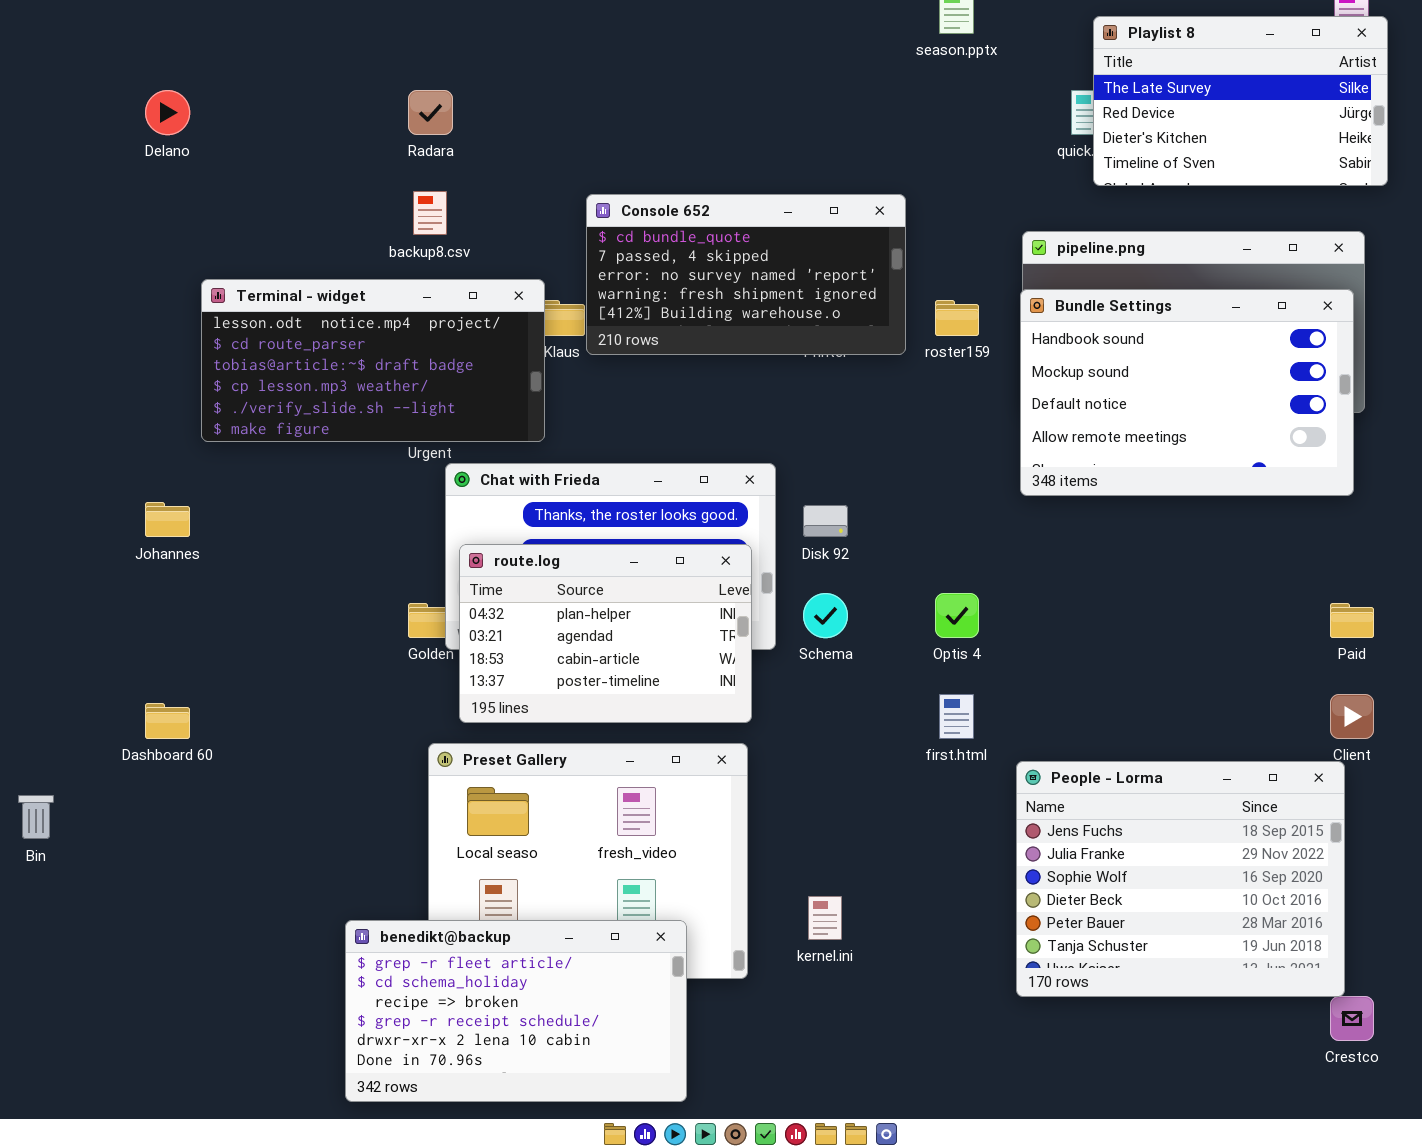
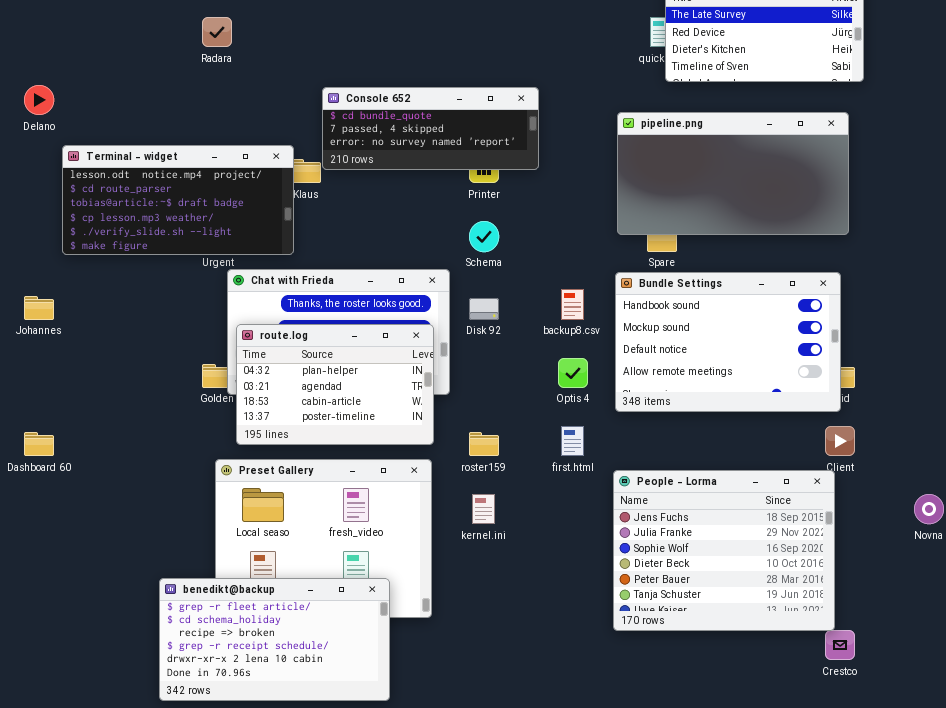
Delano: [145,90,190,135] -> [24,85,54,115], moved
backup8.csv: [413,191,447,235] -> [561,289,584,320], moved
Console 652: [586,194,906,355] -> [322,87,539,170], resized
Bundle Settings: [1020,289,1354,496] -> [615,272,841,412], moved
roster159: [935,300,979,336] -> [469,432,499,456], moved
Schema: [803,593,848,638] -> [469,221,499,252], moved
kernel.ini: [808,896,842,940] -> [472,494,495,524], moved

